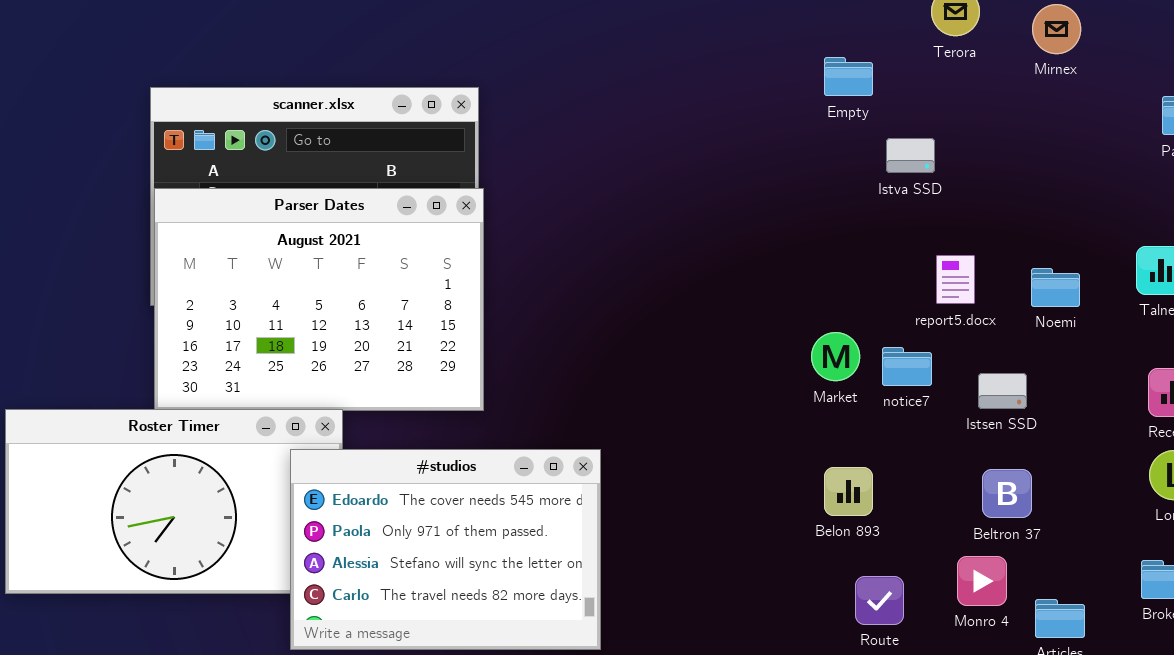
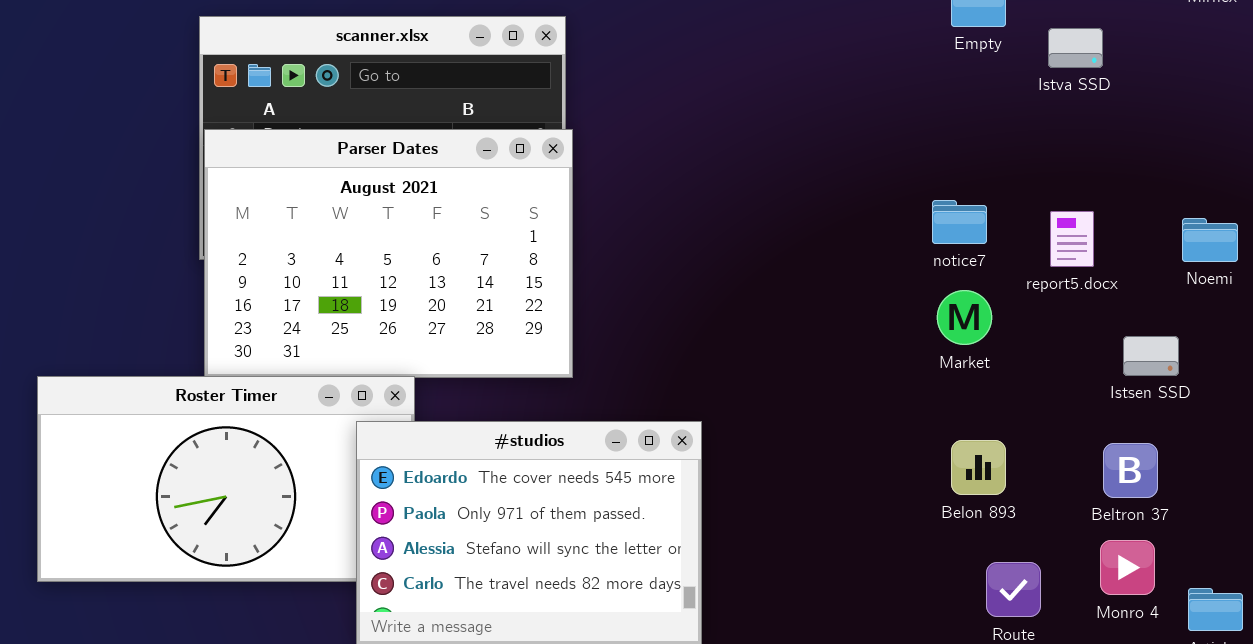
Istva SSD: [886,138,935,173] -> [1048,28,1103,68], moved
report5.docx: [936,255,975,304] -> [1050,211,1094,267], moved
notice7: [882,347,932,386] -> [932,200,987,244], moved
Beltron 37: [982,469,1032,518] -> [1103,443,1158,498], moved

